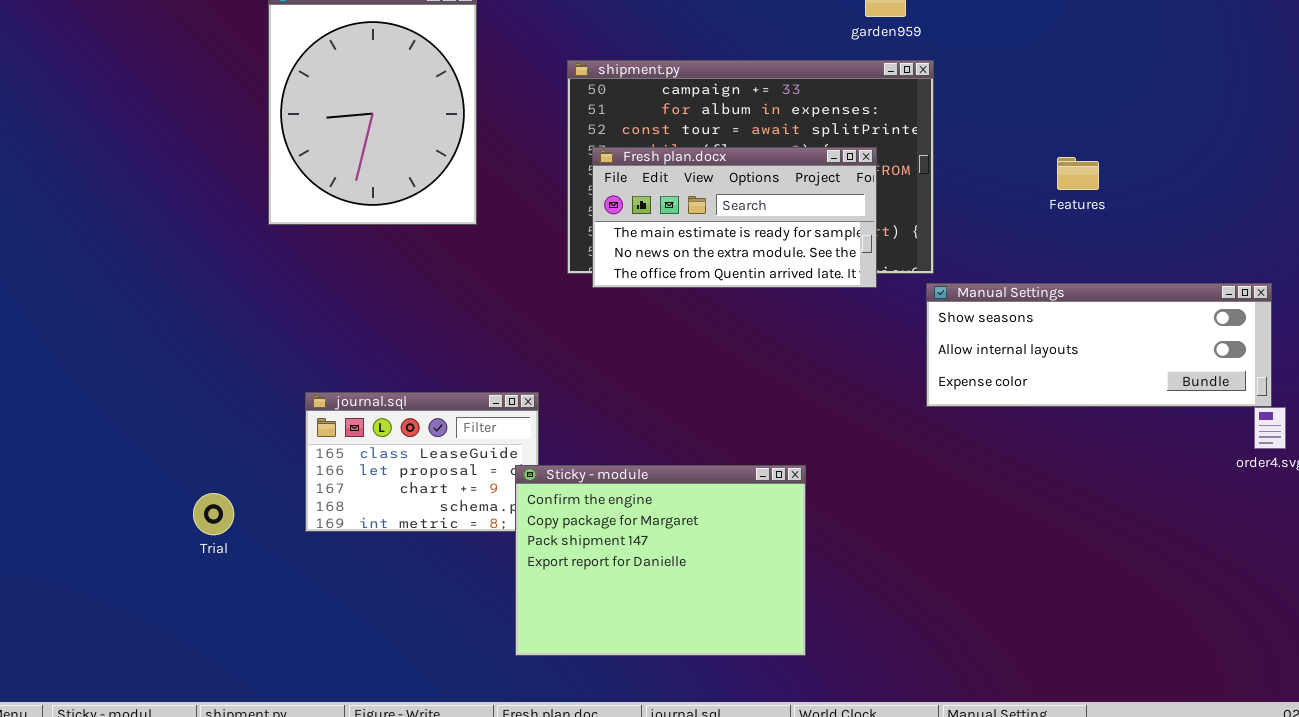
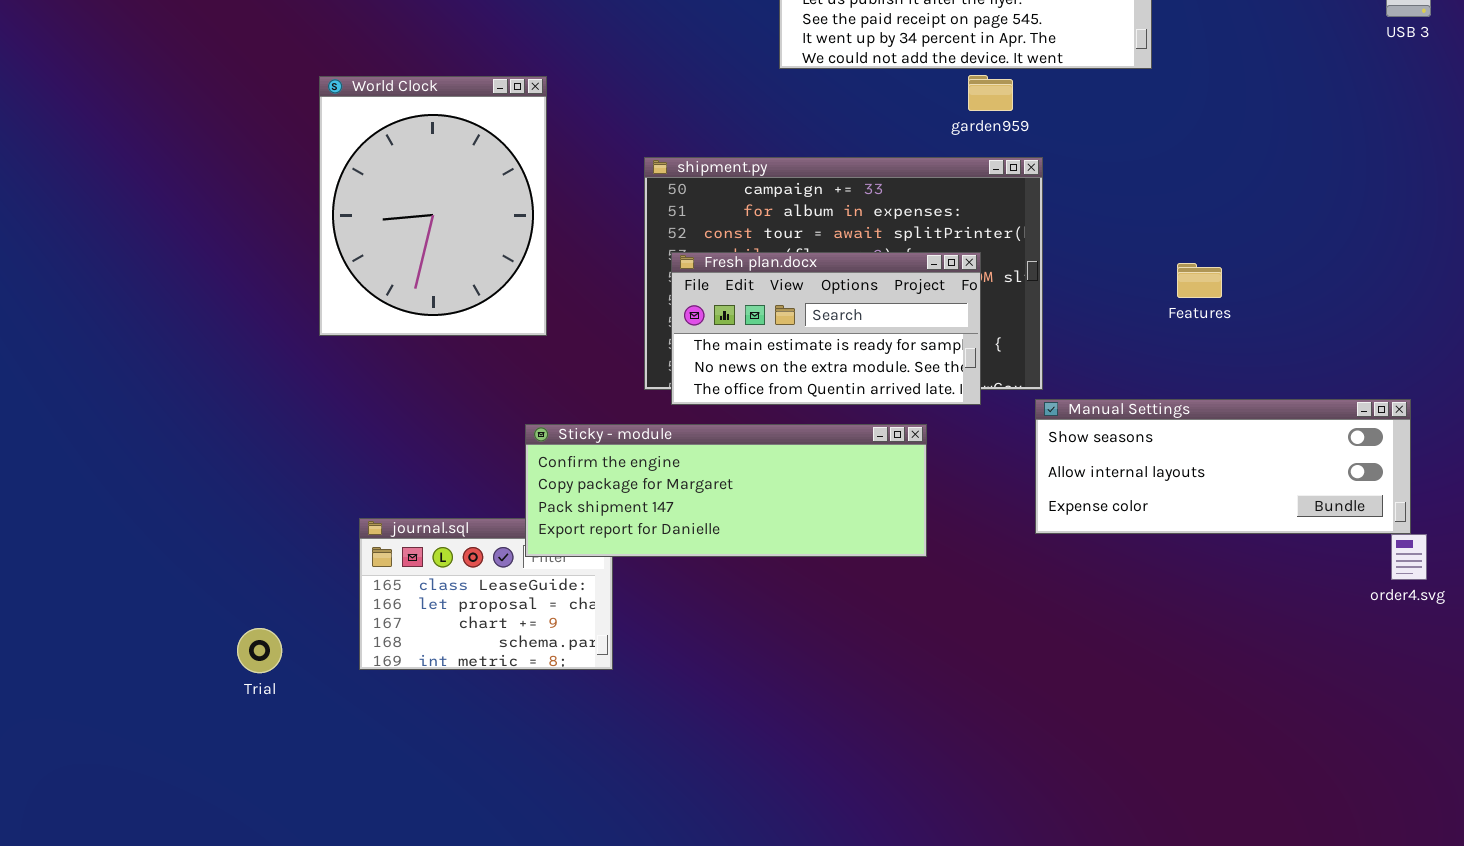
Sticky - module: [515,465,806,656] -> [525,424,927,557], moved, resized

